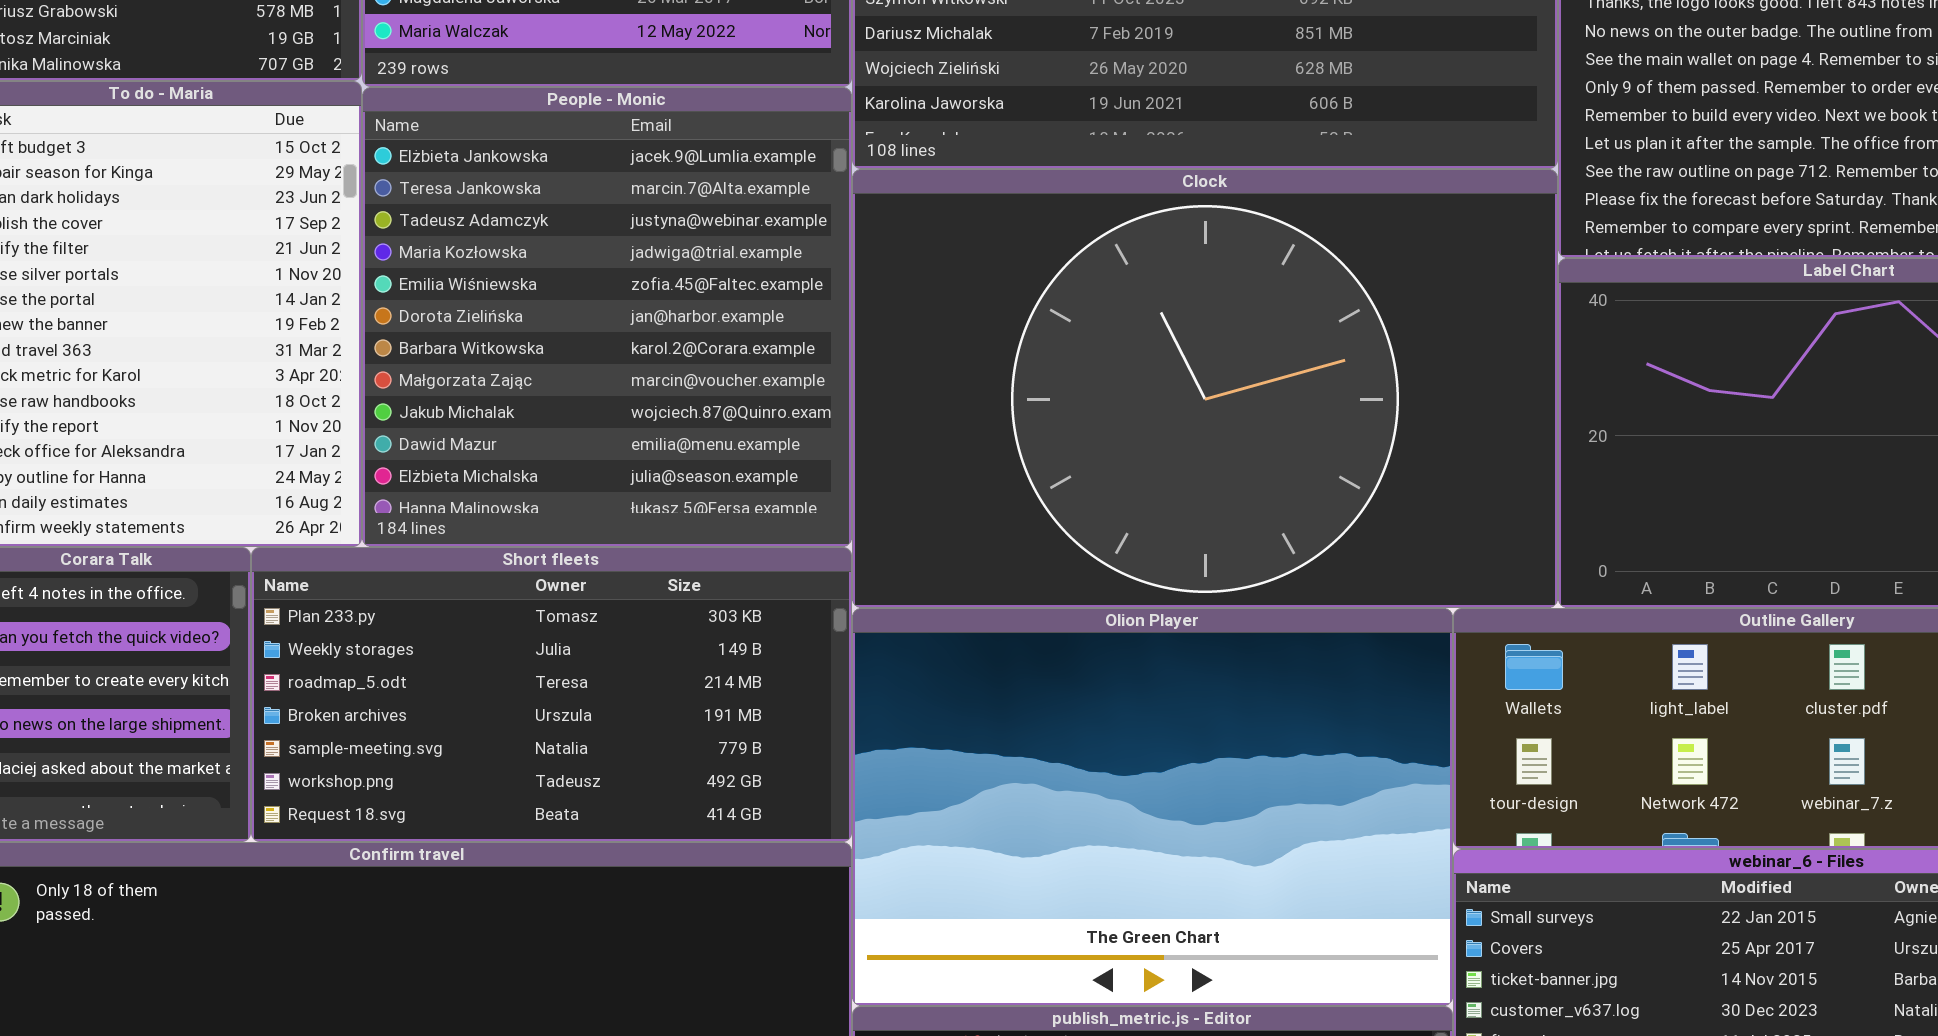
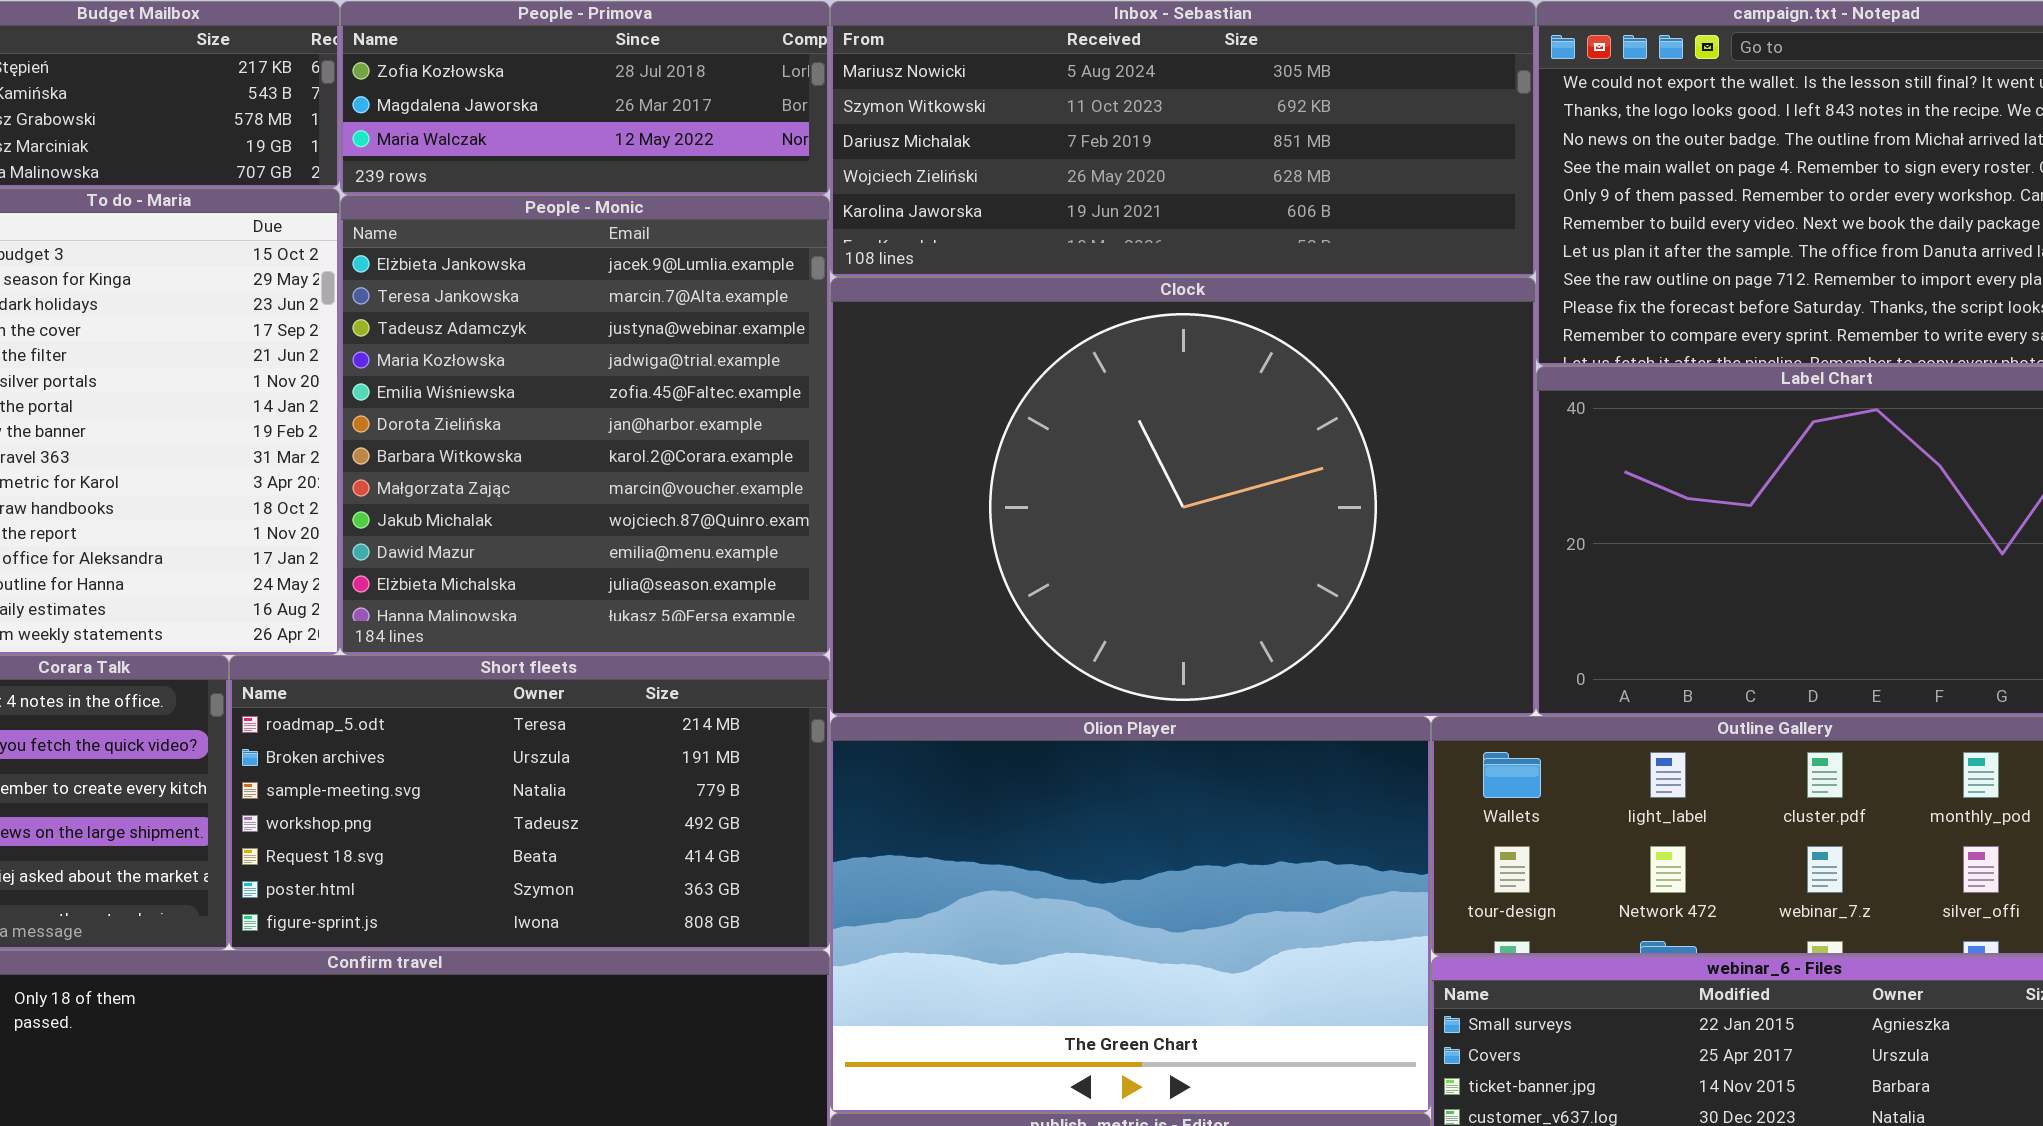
Short fleets: [251,547,852,842] -> [229,655,830,950], scrolled down 2 rows

